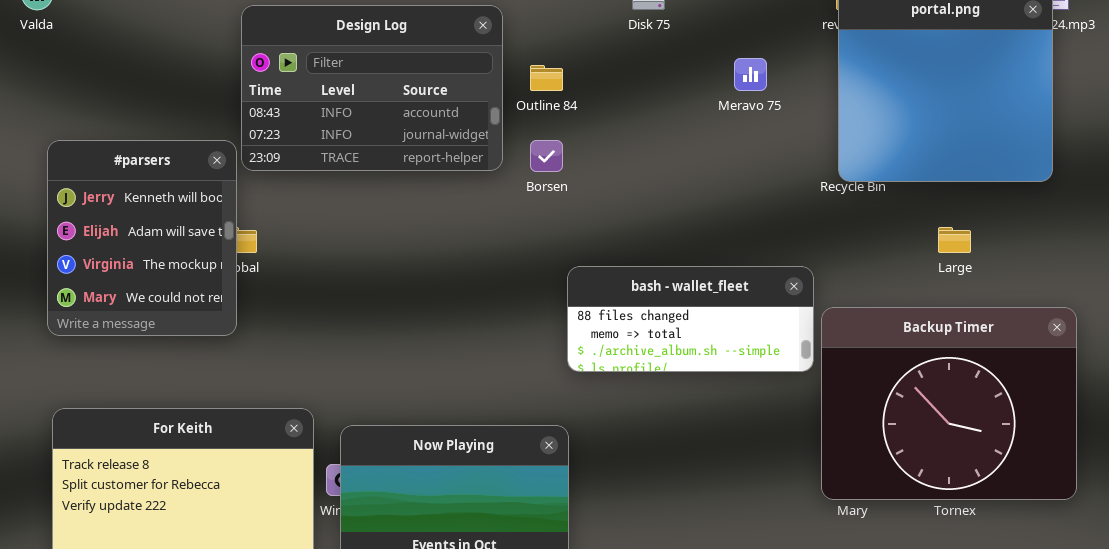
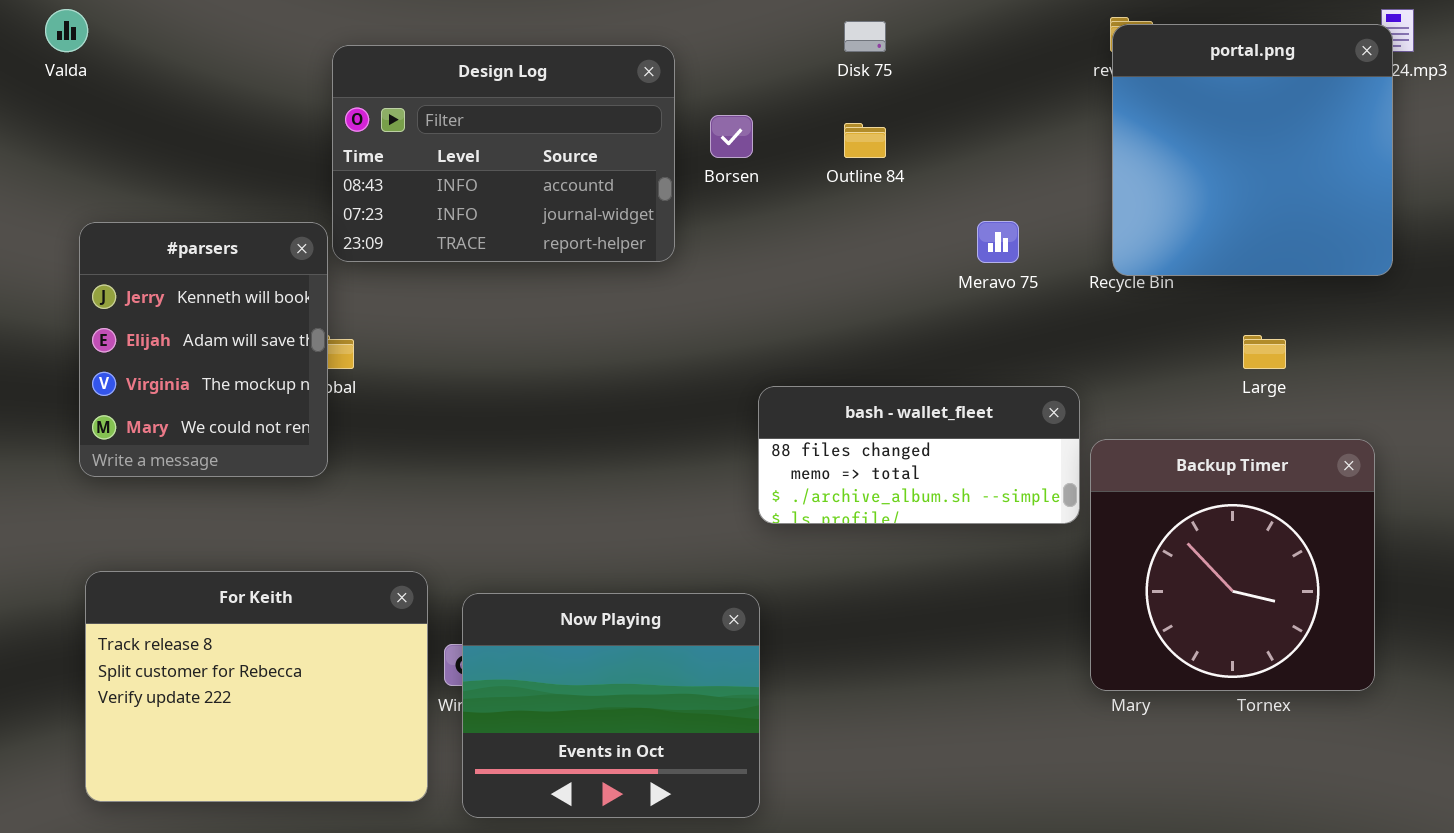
Meravo 75: [734,58,767,91] -> [977,221,1019,263], moved
Outline 84: [530,65,563,91] -> [844,123,886,158], moved
Borsen: [530,140,563,172] -> [710,115,753,158], moved
Backup Timer: [821,307,1077,500] -> [1090,439,1375,691], resized

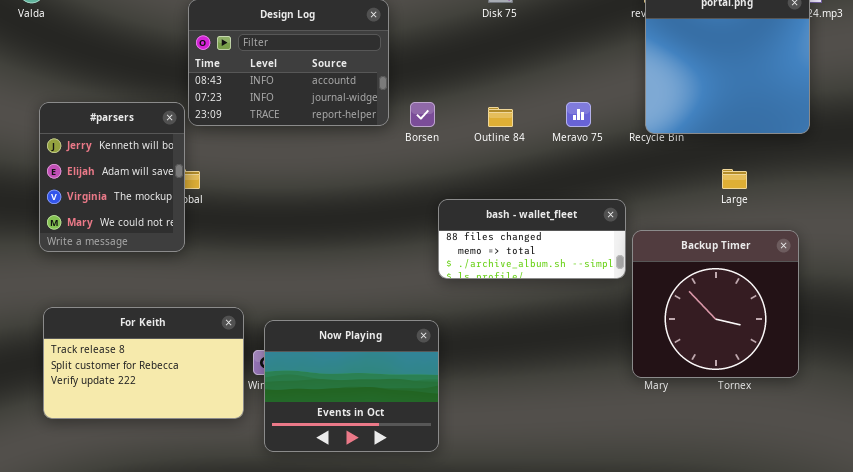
Borsen: [710,115,753,158] -> [410,102,435,127], moved
Outline 84: [844,123,886,158] -> [488,107,513,127], moved
For Keith: [85,571,428,802] -> [43,307,244,419], resized

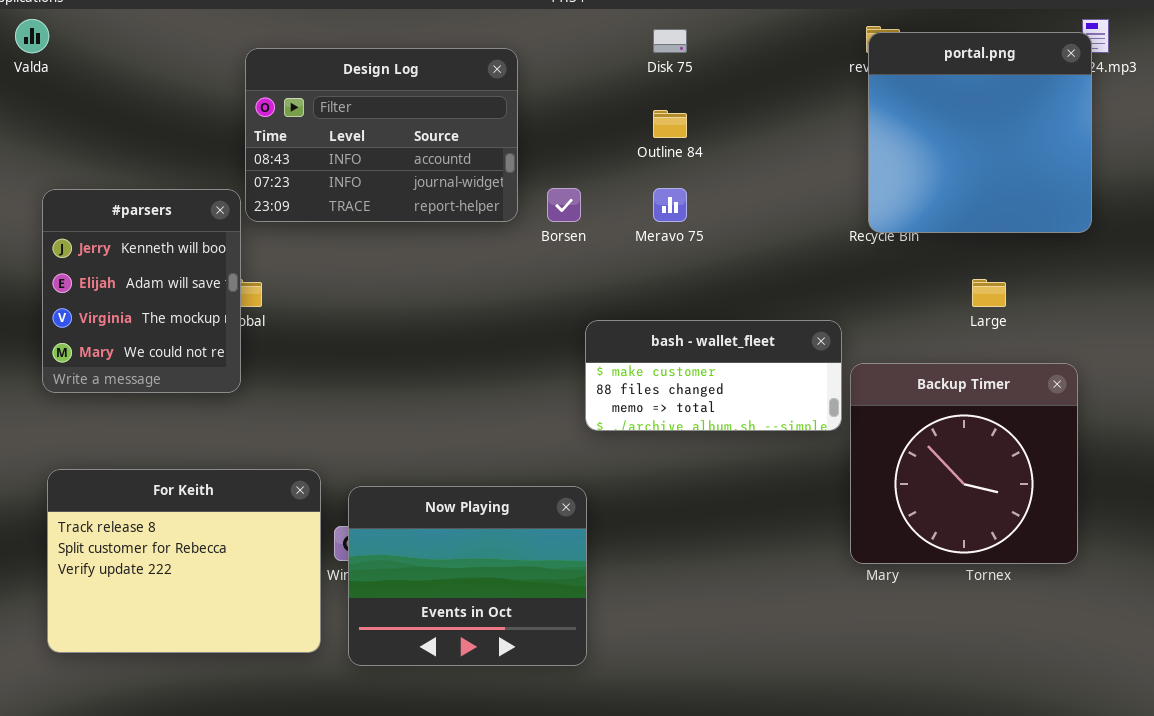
Meravo 75: [566,102,591,127] -> [653,188,687,222], moved
Outline 84: [488,107,513,127] -> [653,110,687,138], moved
bash - wallet_fleet: [438,199,626,279] -> [585,320,842,431], scrolled up 1 row
For Keith: [43,307,244,419] -> [47,469,321,653], resized

